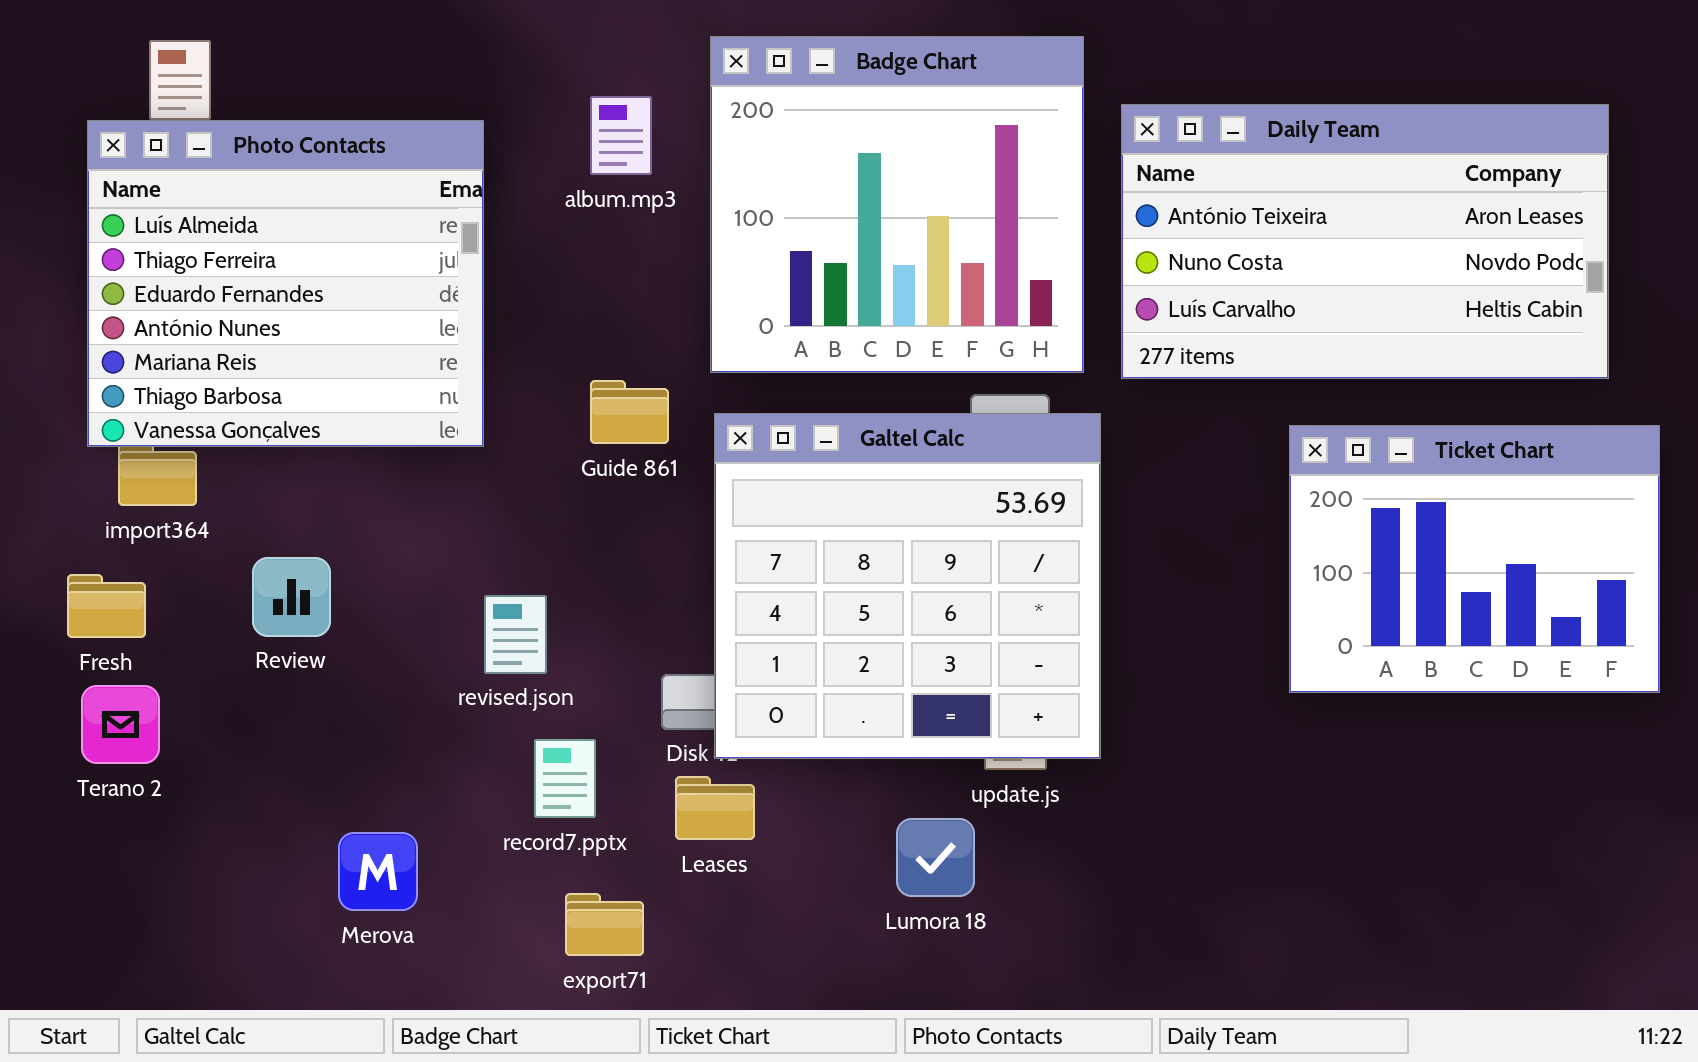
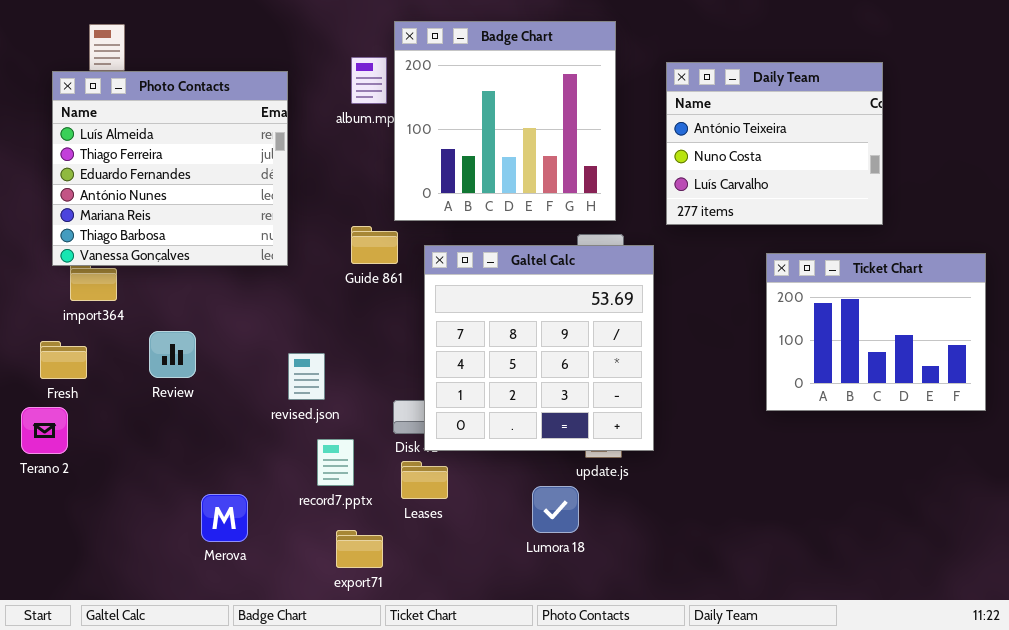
Badge Chart: [710,36,1084,373] -> [394,21,616,221], moved
Daily Team: [1121,104,1609,379] -> [666,62,883,225], resized
Terano 2: [81,685,160,764] -> [21,407,68,454], moved

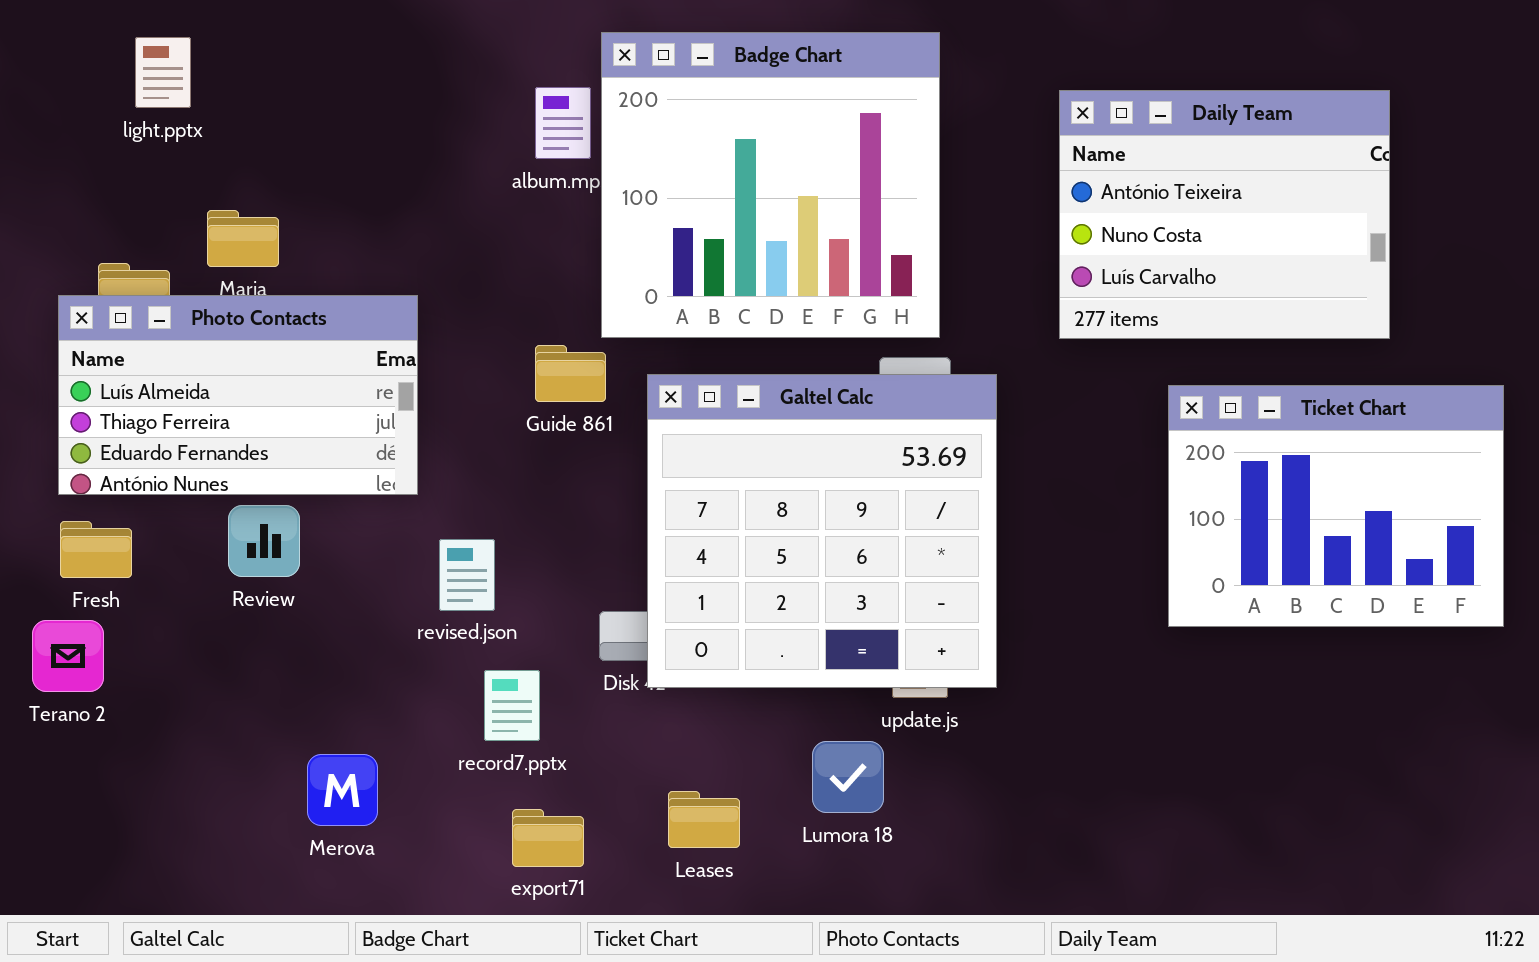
Daily Team: [666,62,883,225] -> [1059,90,1390,339], moved
Photo Contacts: [52,71,288,266] -> [58,295,418,495], moved, resized
Leases: [401,461,448,499] -> [668,791,740,848], moved

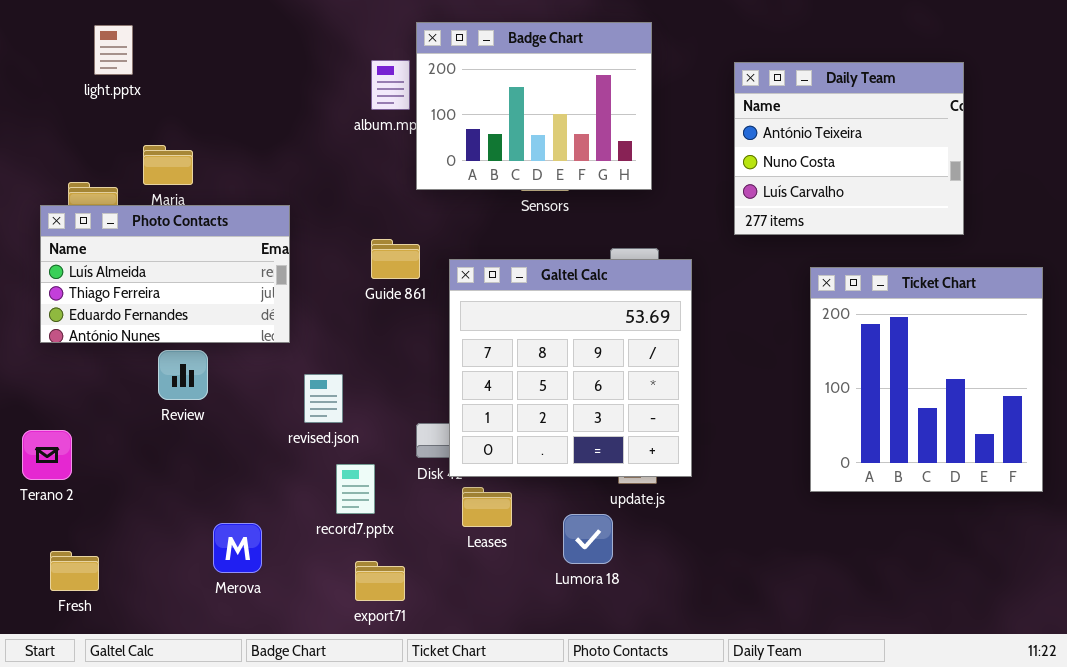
Badge Chart: [601,32,940,338] -> [416,22,652,190], resized
Ticket Chart: [1168,385,1504,627] -> [810,267,1043,492], resized
Fresh: [60,521,132,578] -> [50,551,99,591], moved
Leases: [668,791,740,848] -> [462,487,512,527], moved

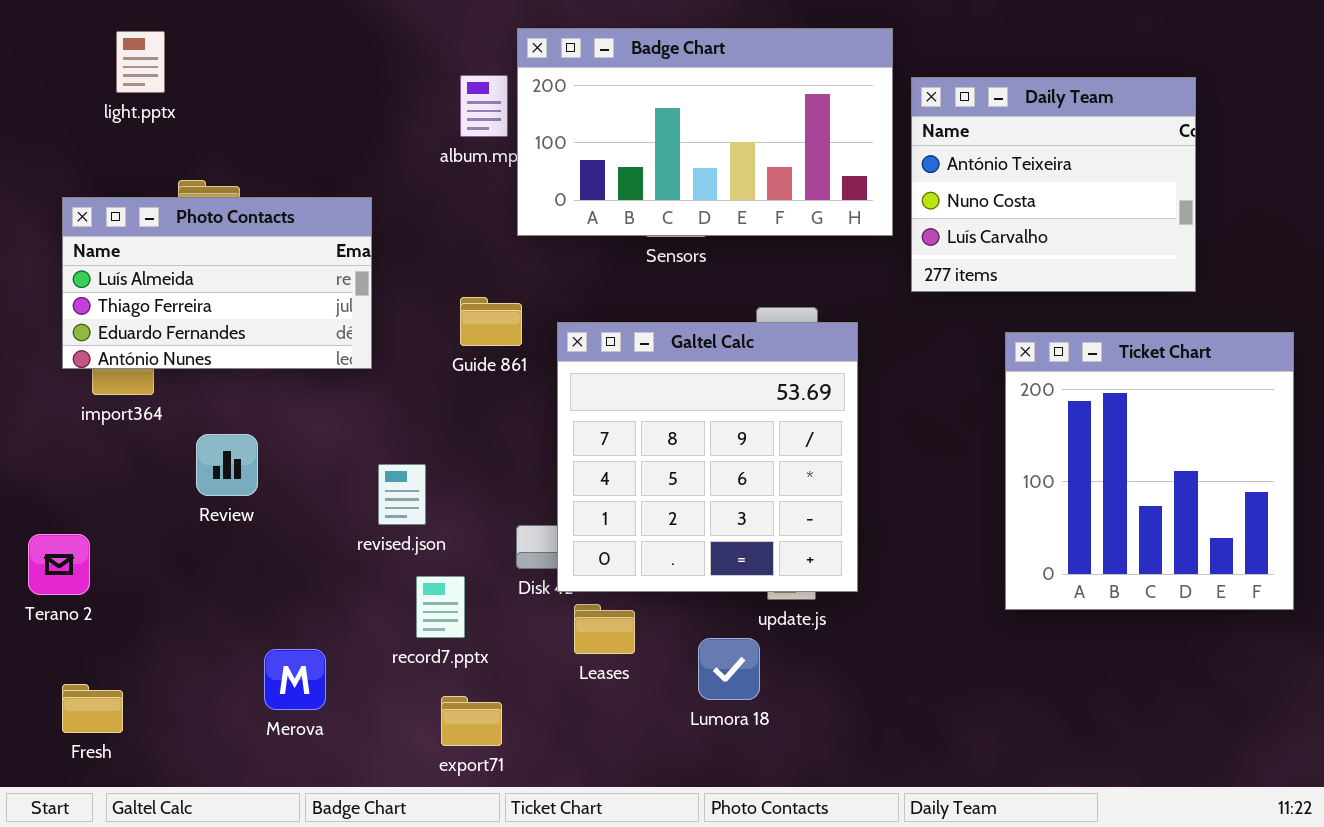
Badge Chart: [416,22,652,190] -> [517,28,893,236], resized
Photo Contacts: [40,205,290,343] -> [62,197,372,369], moved

